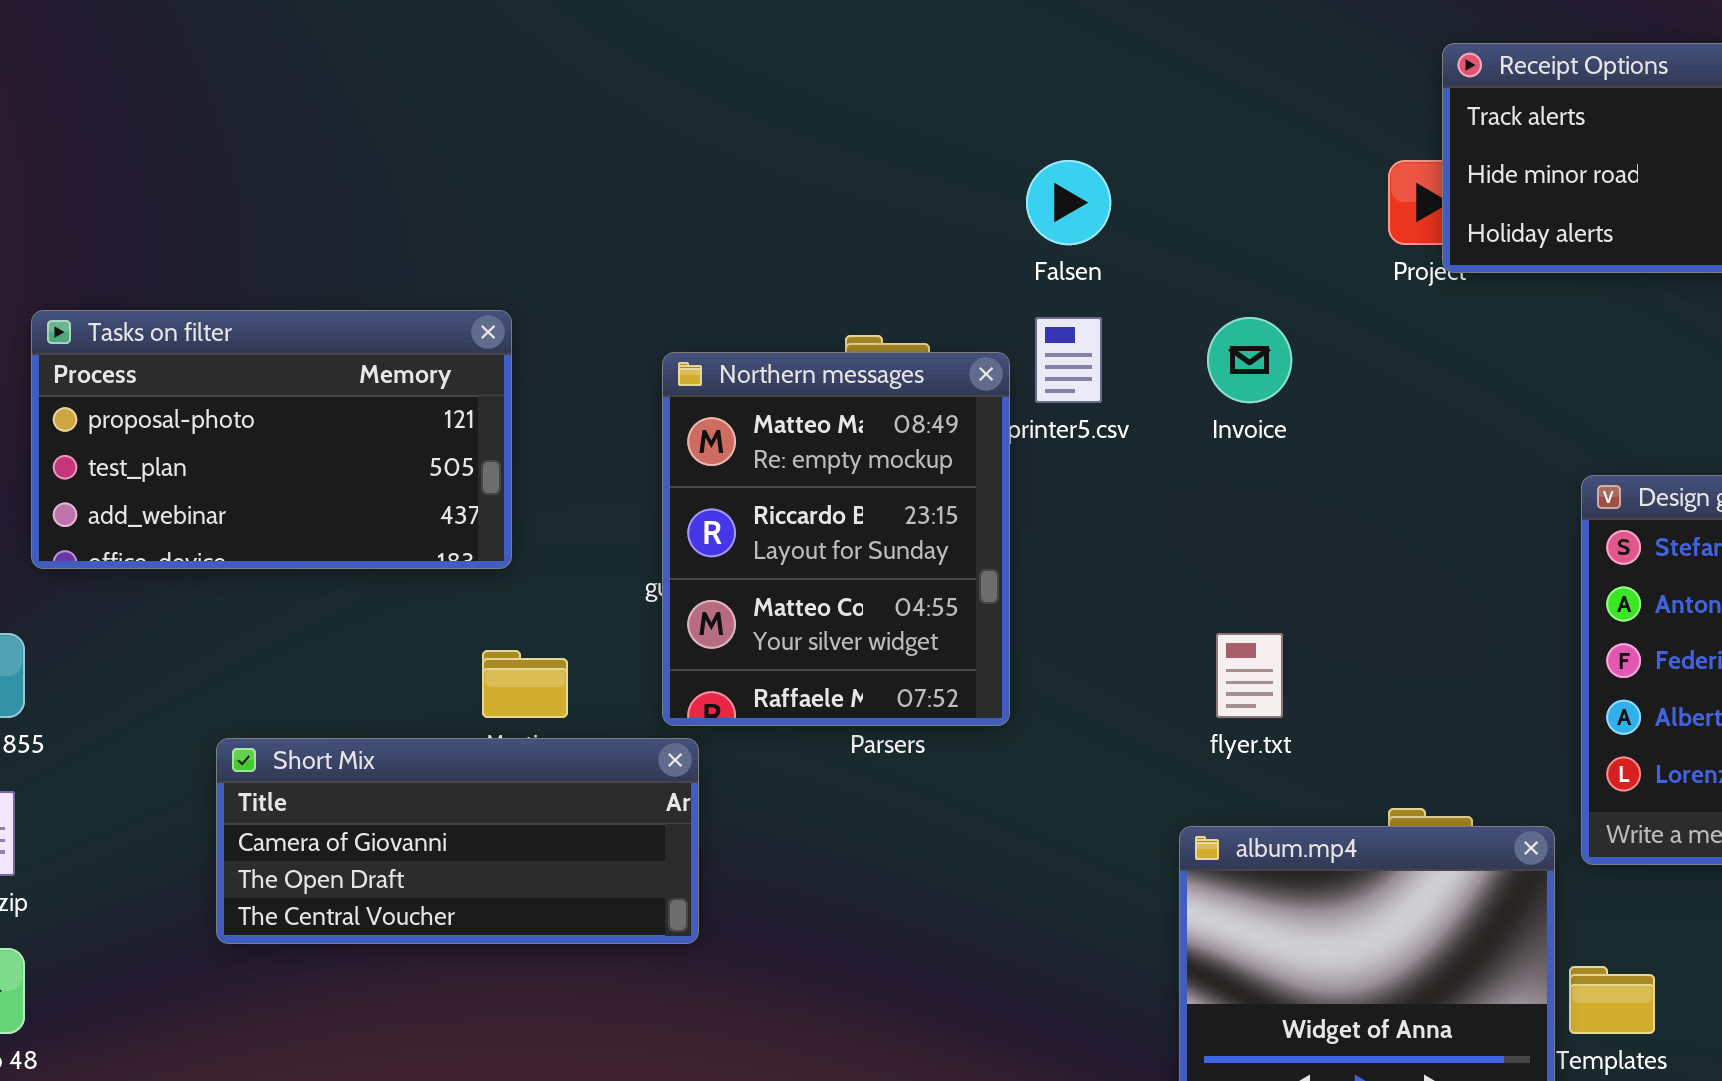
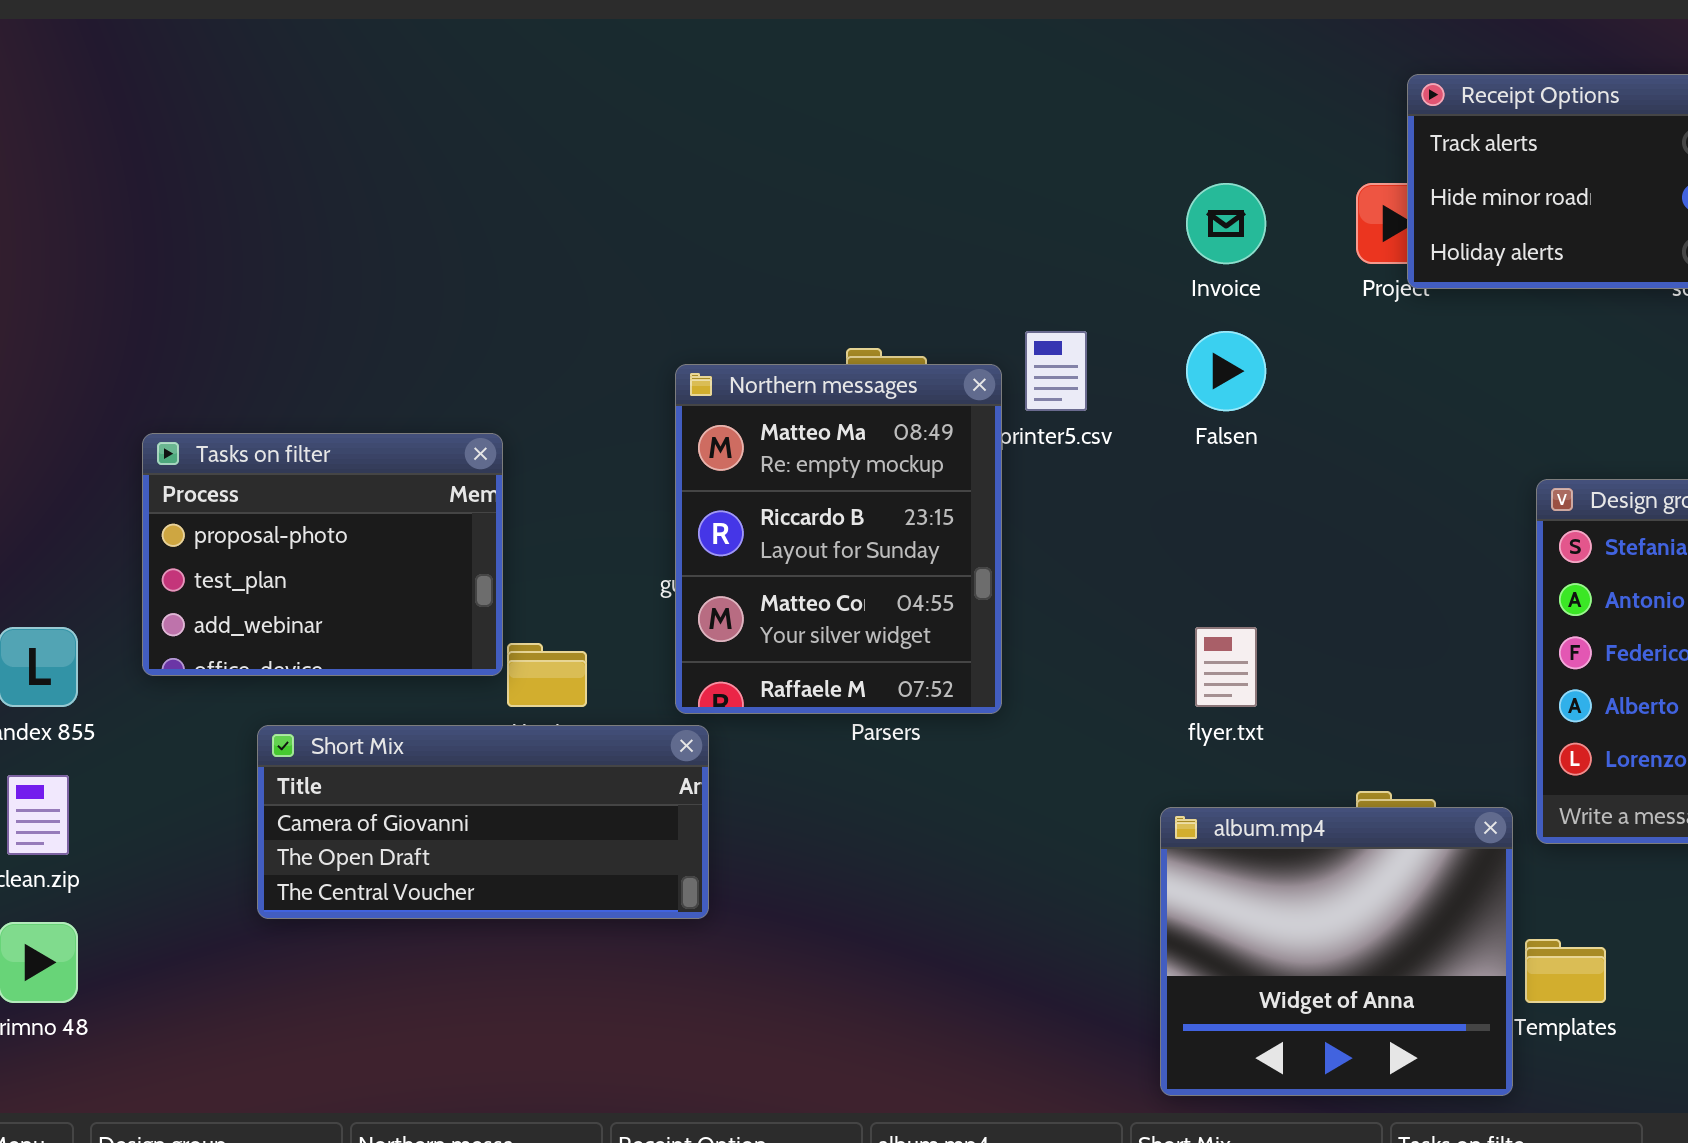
Falsen: [1026,160,1111,245] -> [1186,331,1266,411], moved
Tasks on filter: [31,310,512,569] -> [142,433,503,676], moved, resized
Invoice: [1207,317,1292,403] -> [1186,183,1266,264], moved

